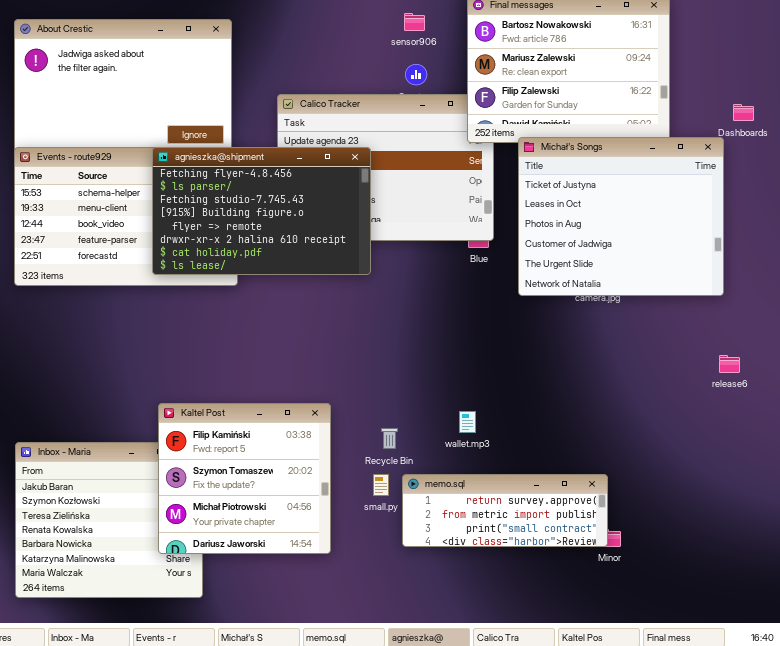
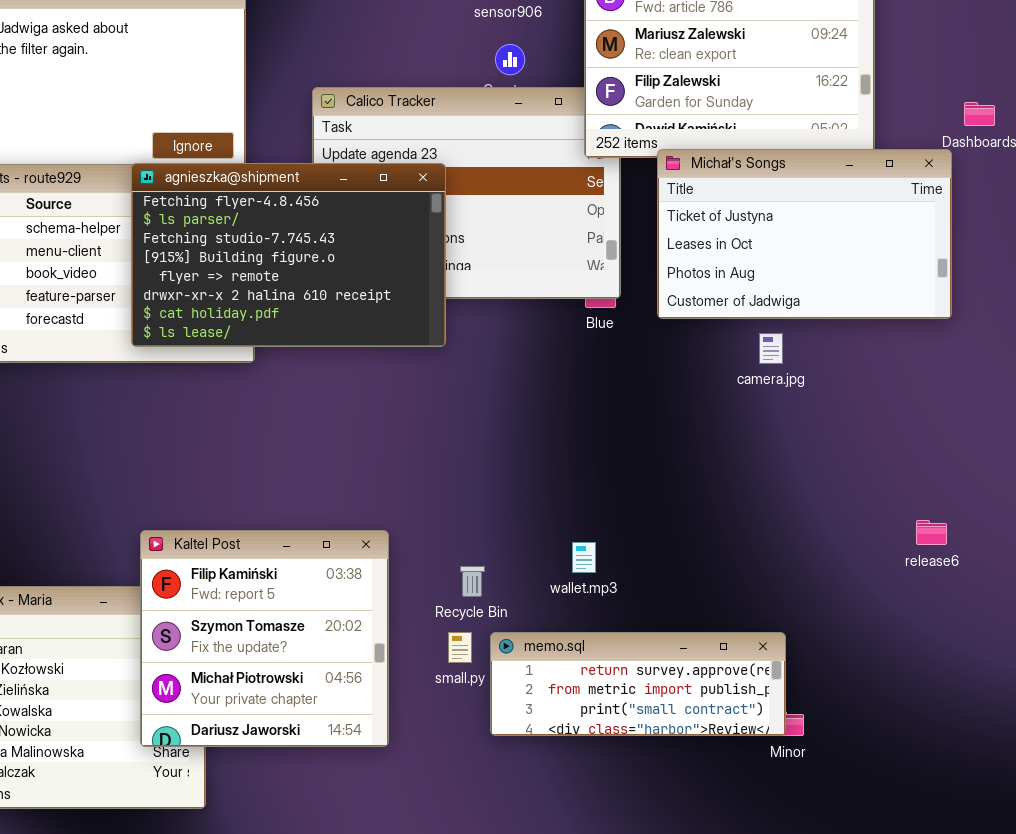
Michał's Songs: [518,137,724,296] -> [657,149,952,319], resized
release6: [719,355,740,373] -> [916,520,947,545], moved

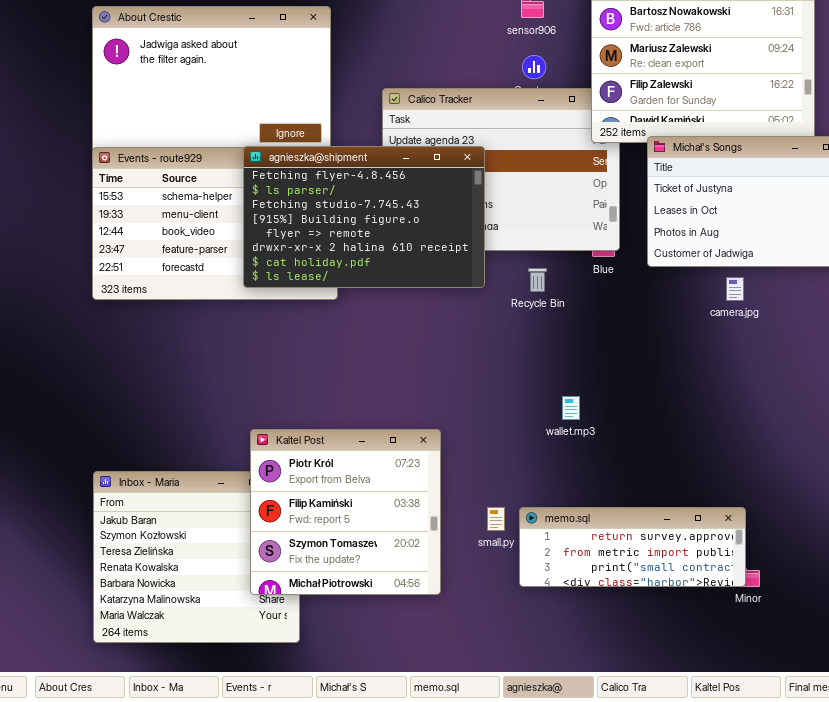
Kaltel Post: [140,530,389,747] -> [250,429,441,595], scrolled up 1 row
wallet.mp3: [572,542,596,573] -> [562,396,580,420], moved
Recycle Bin: [460,566,485,597] -> [528,268,547,292], moved

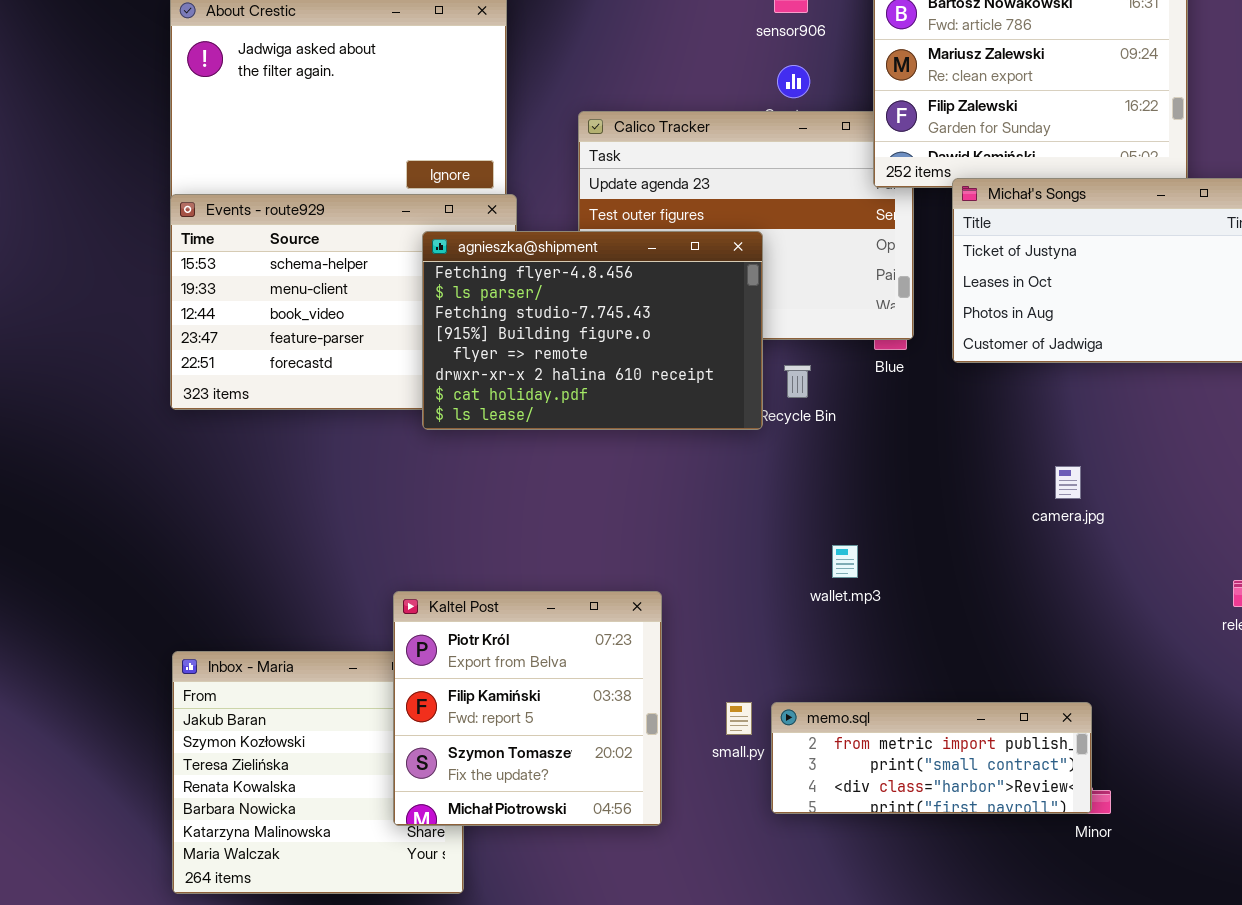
agnieszka@shipment: [243,146,485,288] -> [422,231,763,430], moved
camera.jpg: [726,277,744,301] -> [1055,466,1081,499], moved
memo.sql: [519,507,746,587] -> [771,702,1092,814], scrolled down 1 row

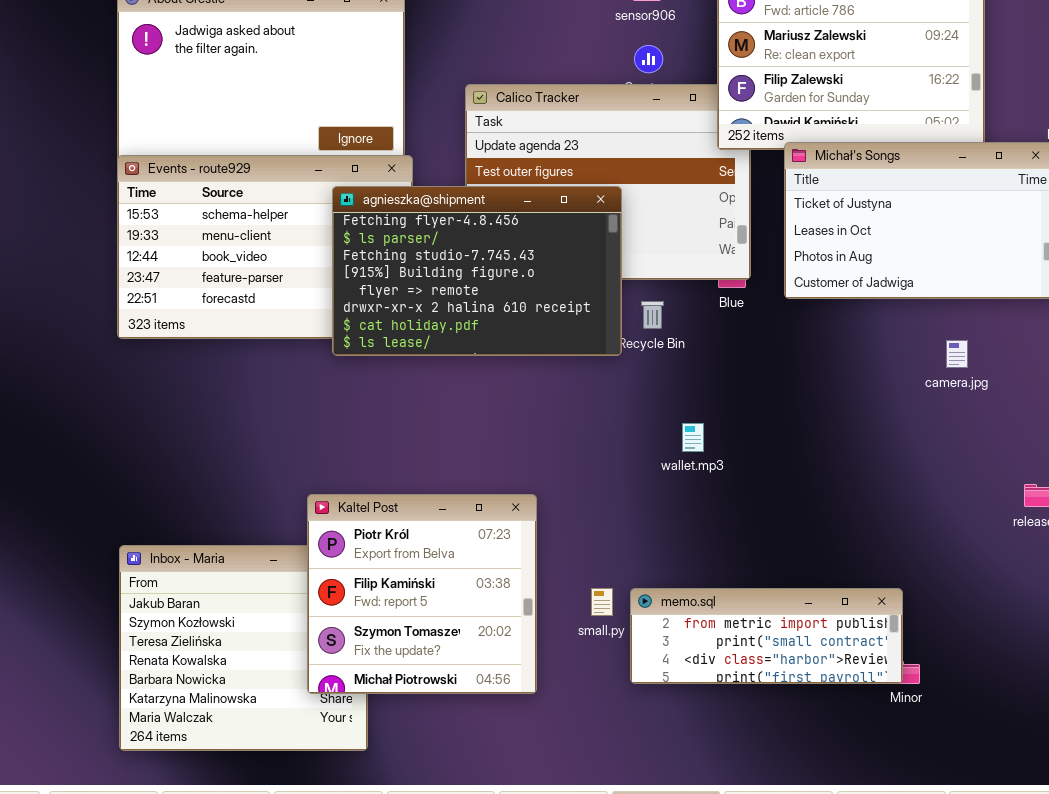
camera.jpg: [1055,466,1081,499] -> [946,340,968,368], moved
wallet.mp3: [832,545,858,578] -> [682,423,704,452], moved

